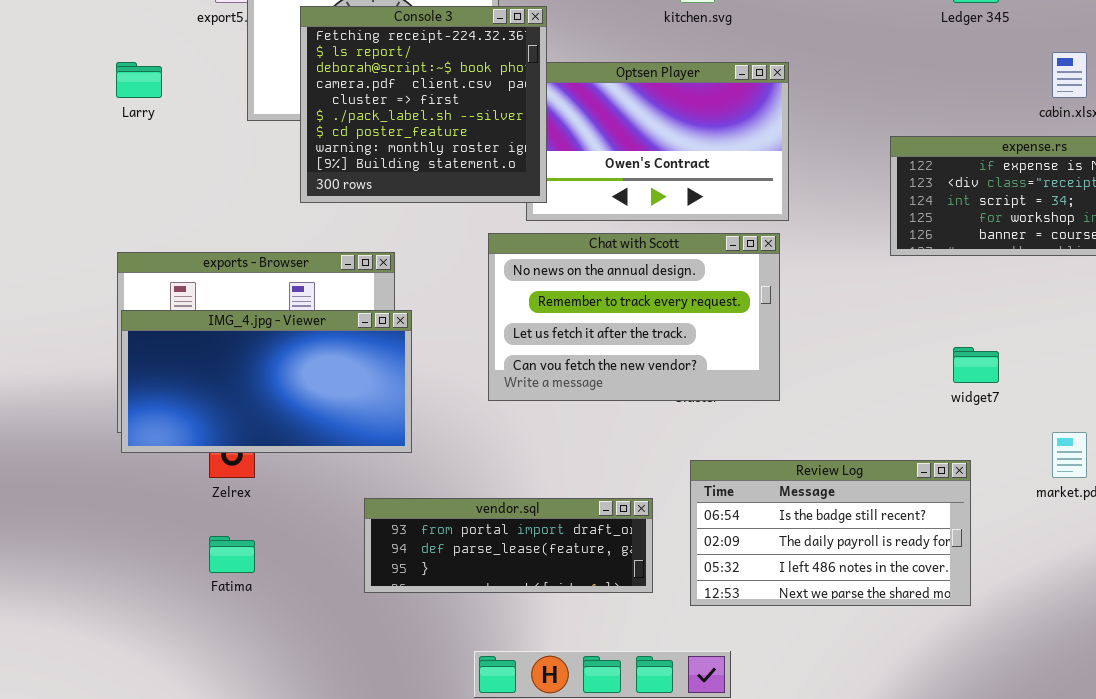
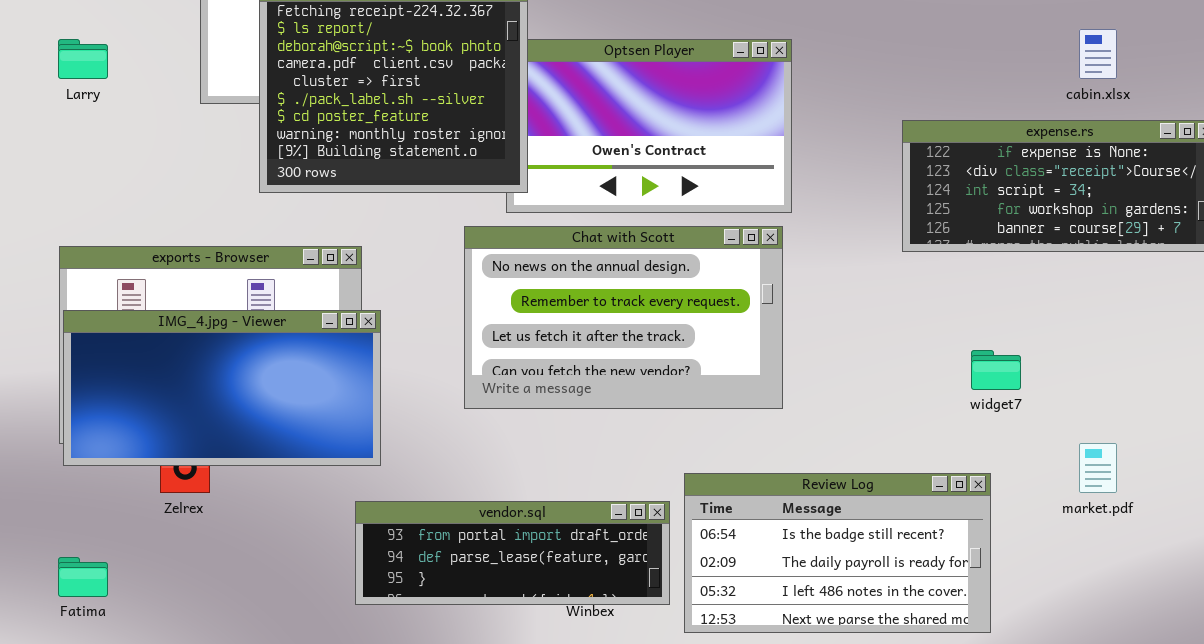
vendor.sql: [364,498,653,593] -> [355,501,670,605], moved
Fatima: [209,536,255,573] -> [58,557,108,597], moved

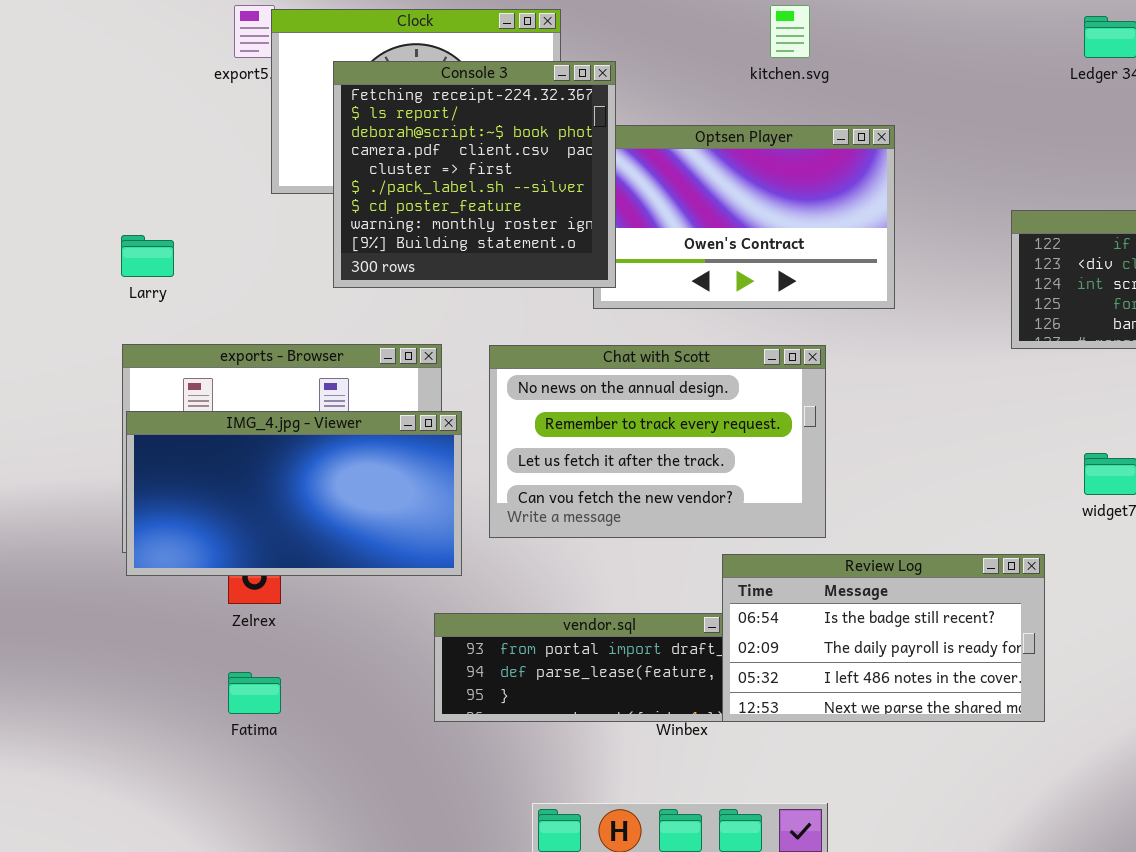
Larry: [58,39,108,79] -> [121,235,174,277], moved
Chat with Scott: [464,226,783,409] -> [489,345,826,538], moved
Review Log: [684,473,991,633] -> [722,554,1045,722], moved
Fatima: [58,557,108,597] -> [228,672,281,714], moved

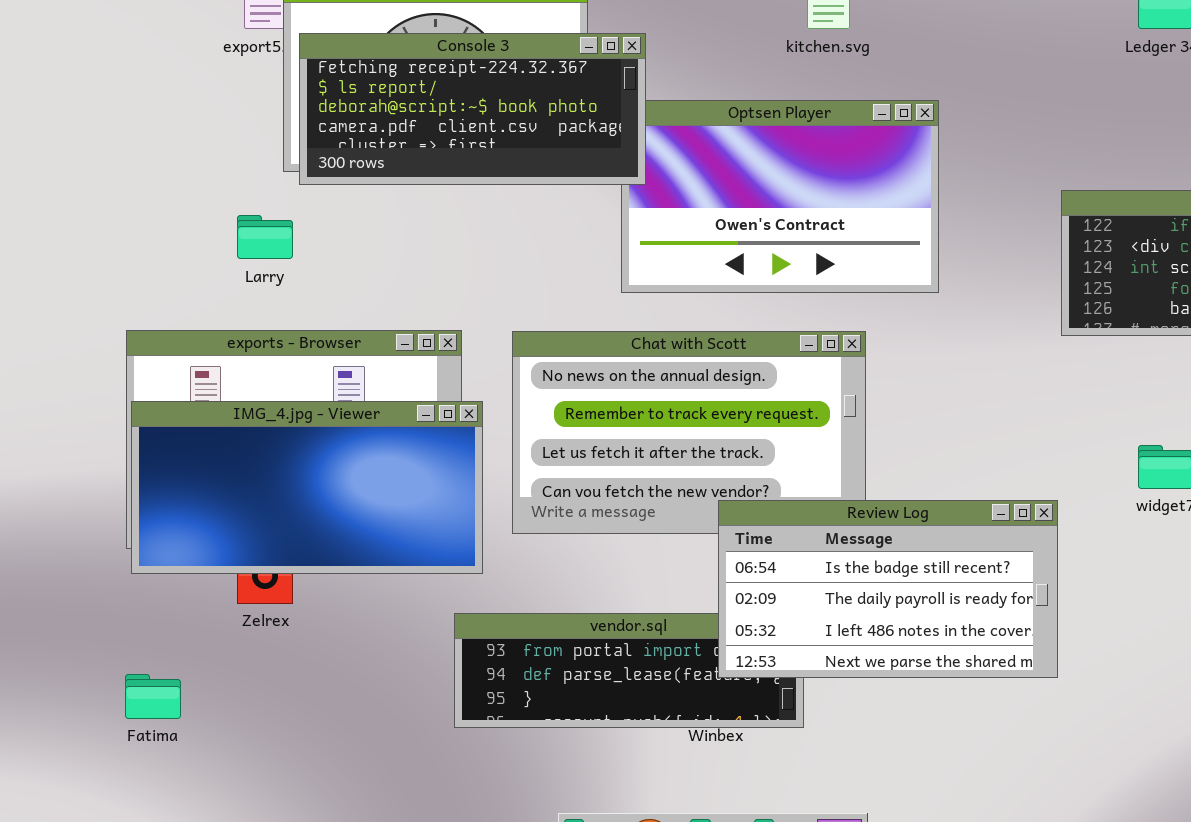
Console 3: [333,61,616,288] -> [299,33,646,185], resized
Larry: [121,235,174,277] -> [237,215,293,259], moved
Review Log: [722,554,1045,722] -> [718,500,1058,678], moved
Fatima: [228,672,281,714] -> [125,674,181,719], moved

